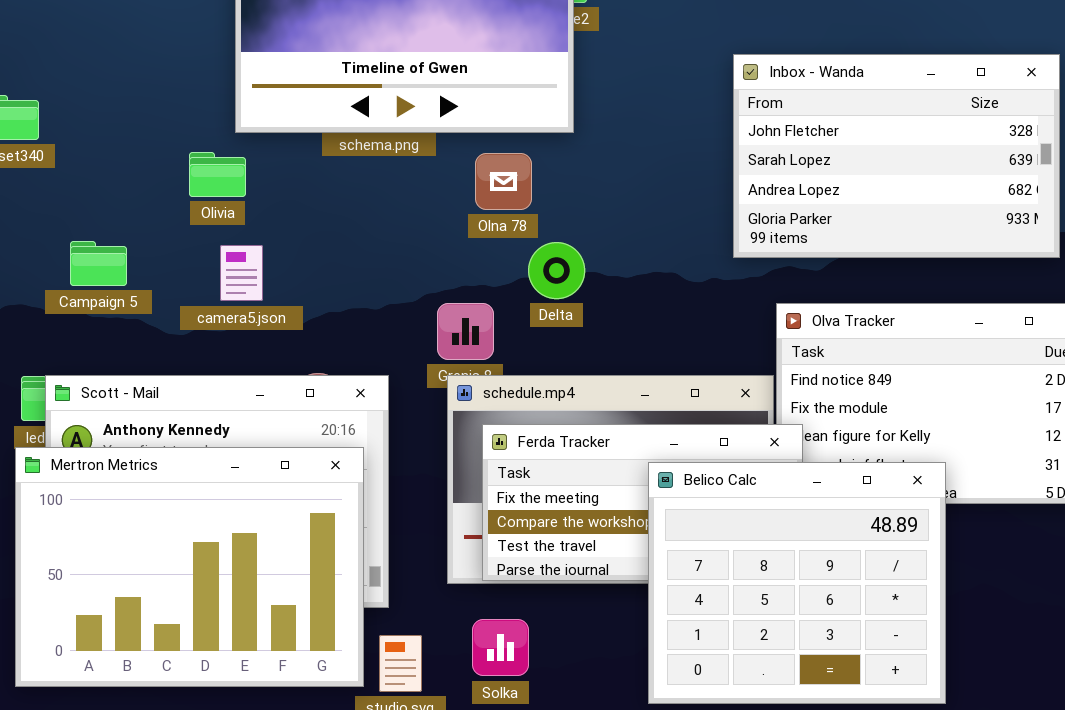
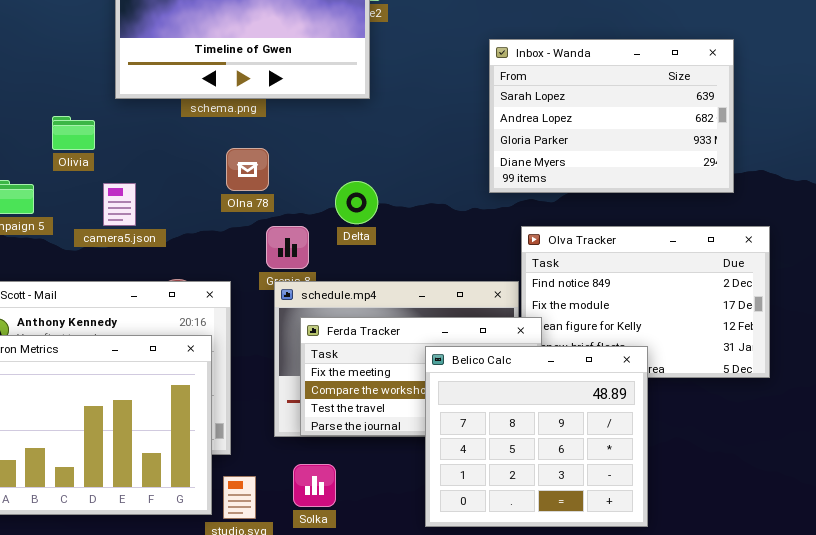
Inbox - Wanda: [733,54,1060,258] -> [489,39,734,193], scrolled down 1 row
Olivia: [189,152,246,197] -> [52,116,95,150], moved
Olna 78: [475,153,532,210] -> [226,148,269,191], moved

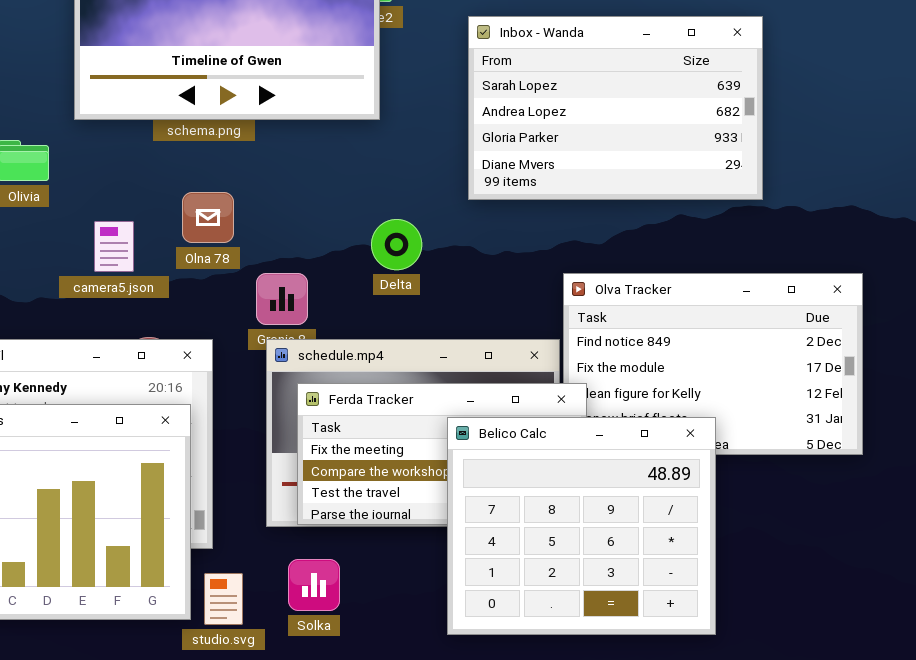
Inbox - Wanda: [489,39,734,193] -> [468,16,763,200], moved
Olna 78: [226,148,269,191] -> [182,192,234,243], moved
Delta: [335,181,378,224] -> [371,219,422,270], moved
camera5.json: [103,183,136,226] -> [94,221,134,272], moved

